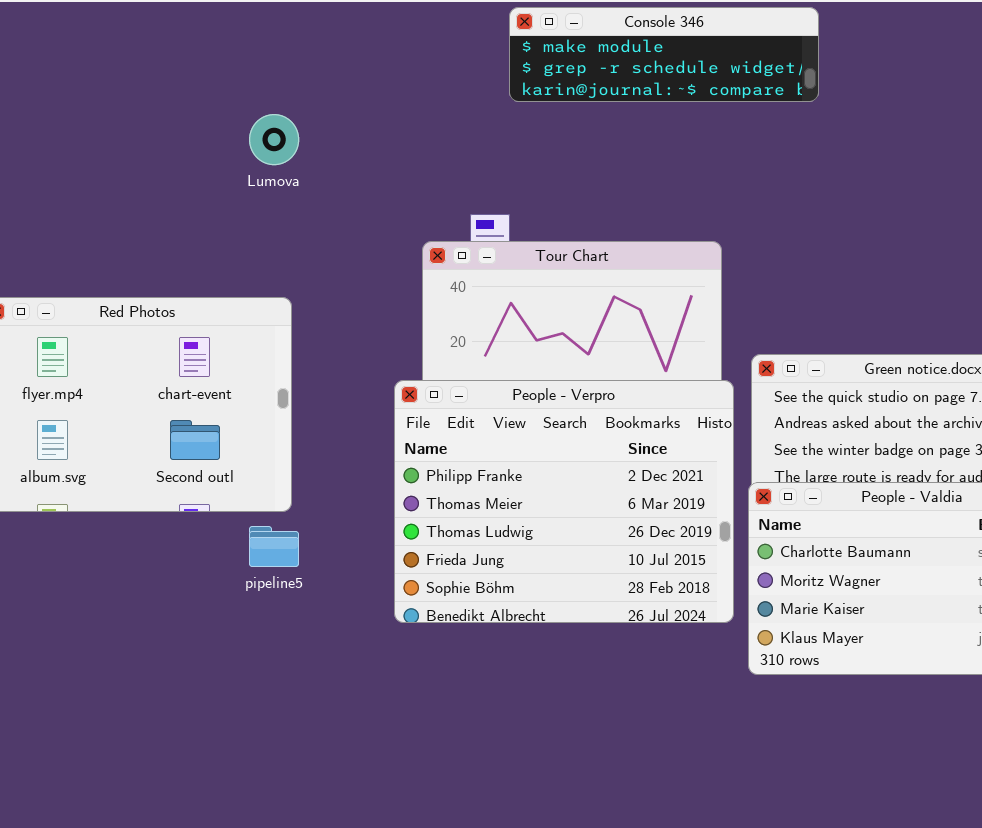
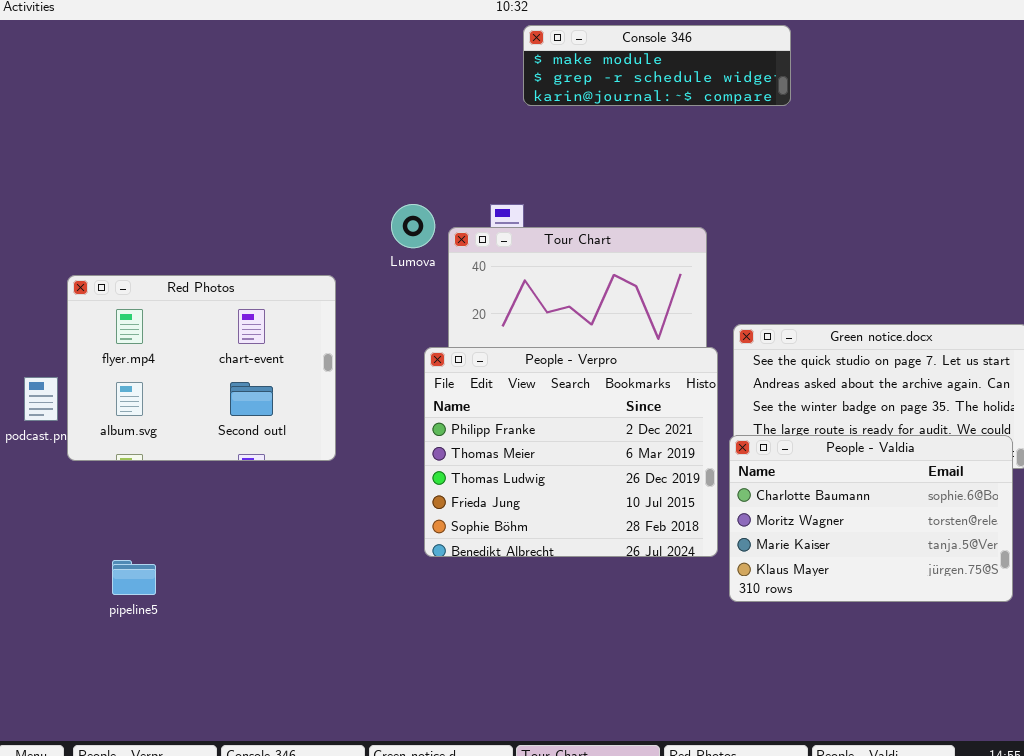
Lumova: [249,114,299,165] -> [391,204,435,248], moved
pipeline5: [249,526,299,567] -> [112,560,156,595], moved

